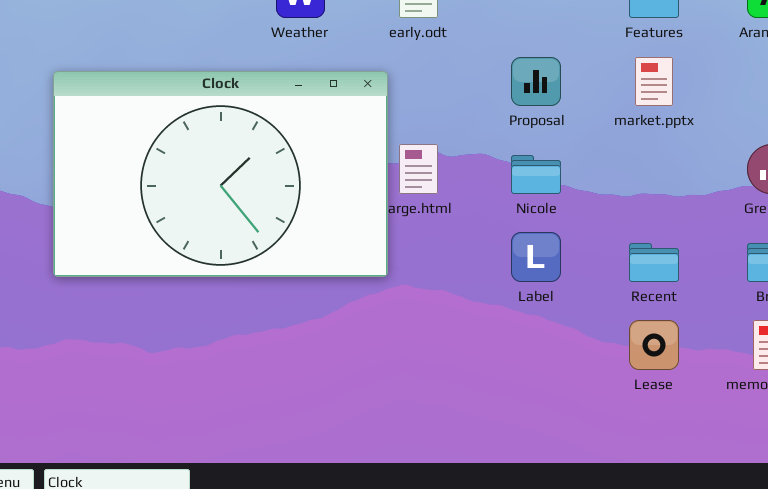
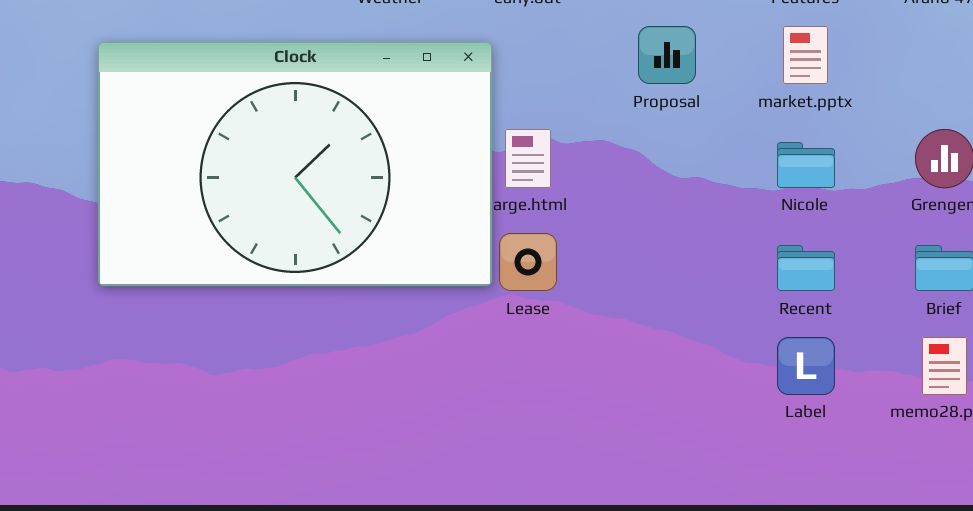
Nicole: [511,155,561,194] -> [777,142,835,188], moved
Label: [511,232,561,282] -> [777,337,835,395], moved
Lease: [629,320,679,370] -> [499,233,557,291], moved

